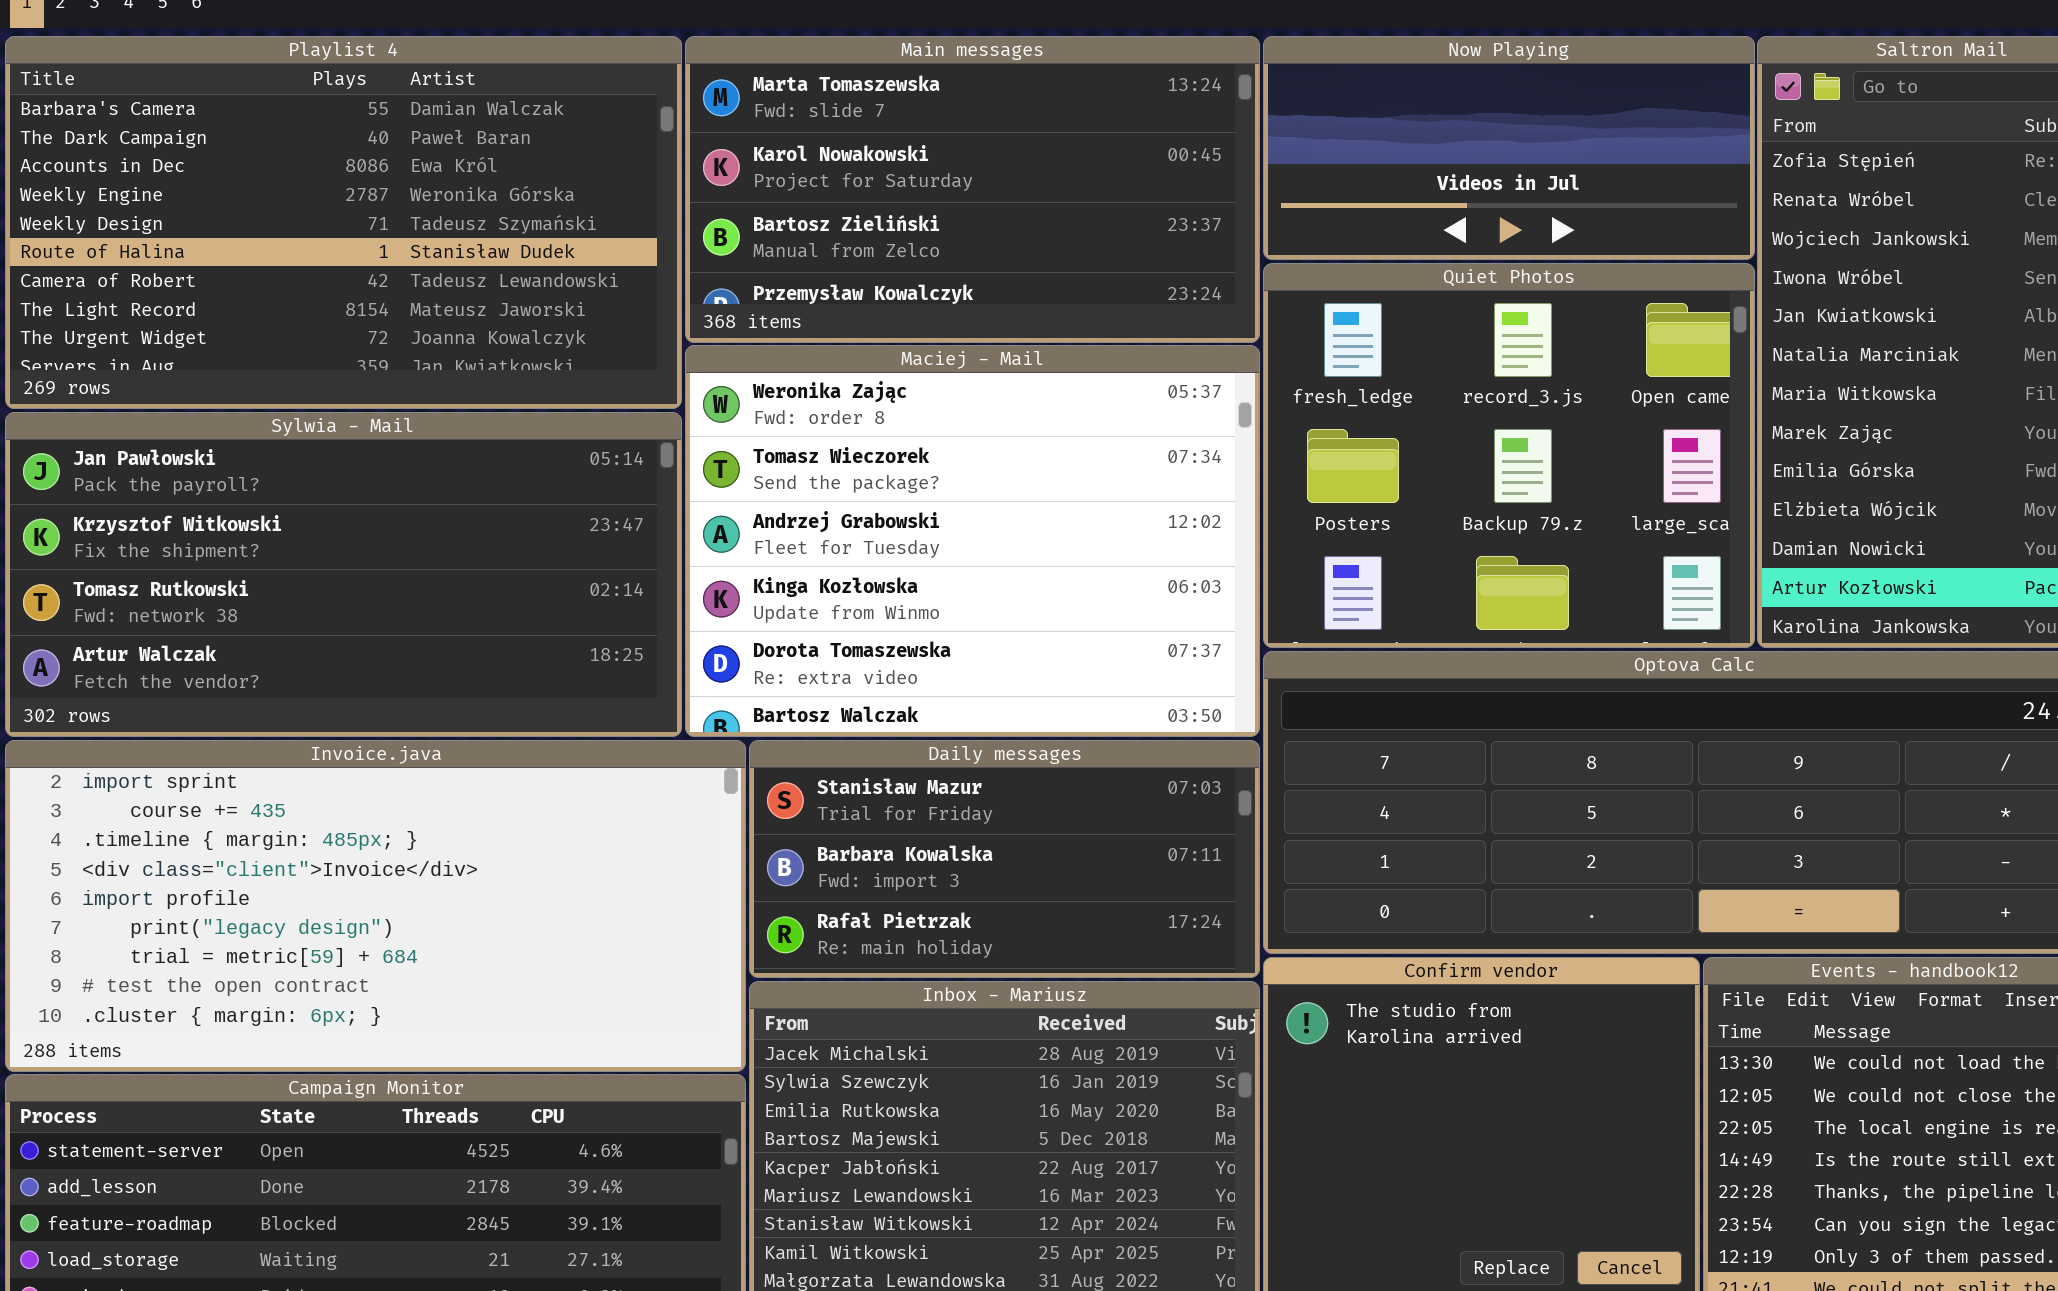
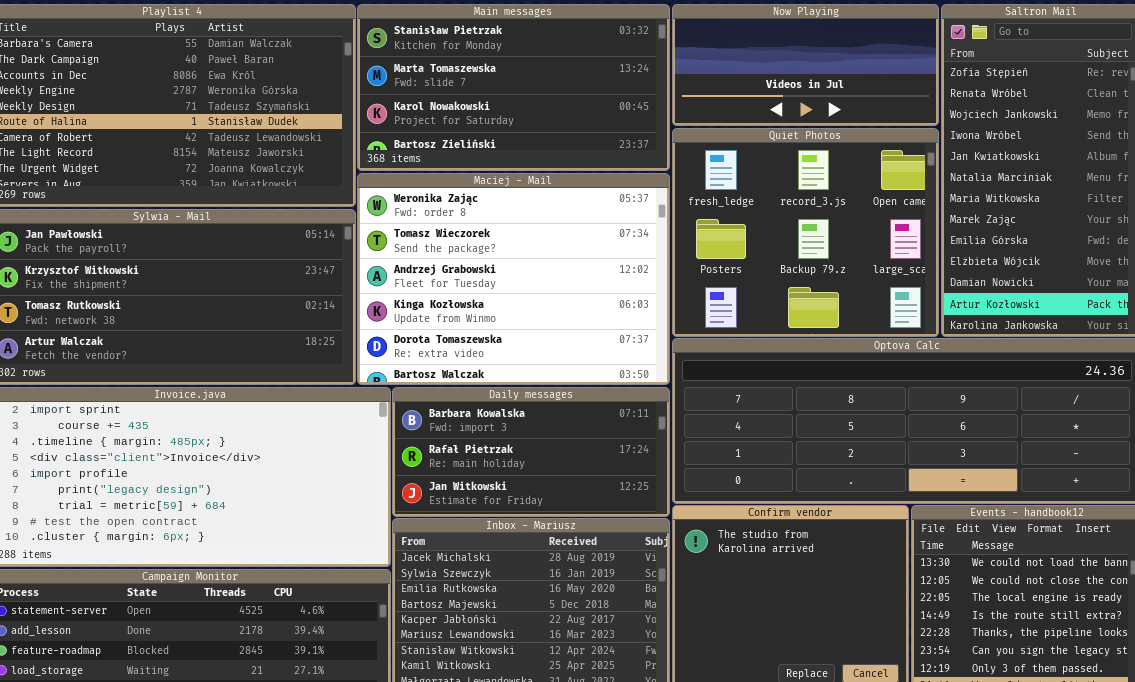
Main messages: [685,36,1260,343] -> [357,4,670,171], scrolled up 1 row
Daily messages: [749,740,1260,978] -> [392,387,670,517], scrolled down 1 row

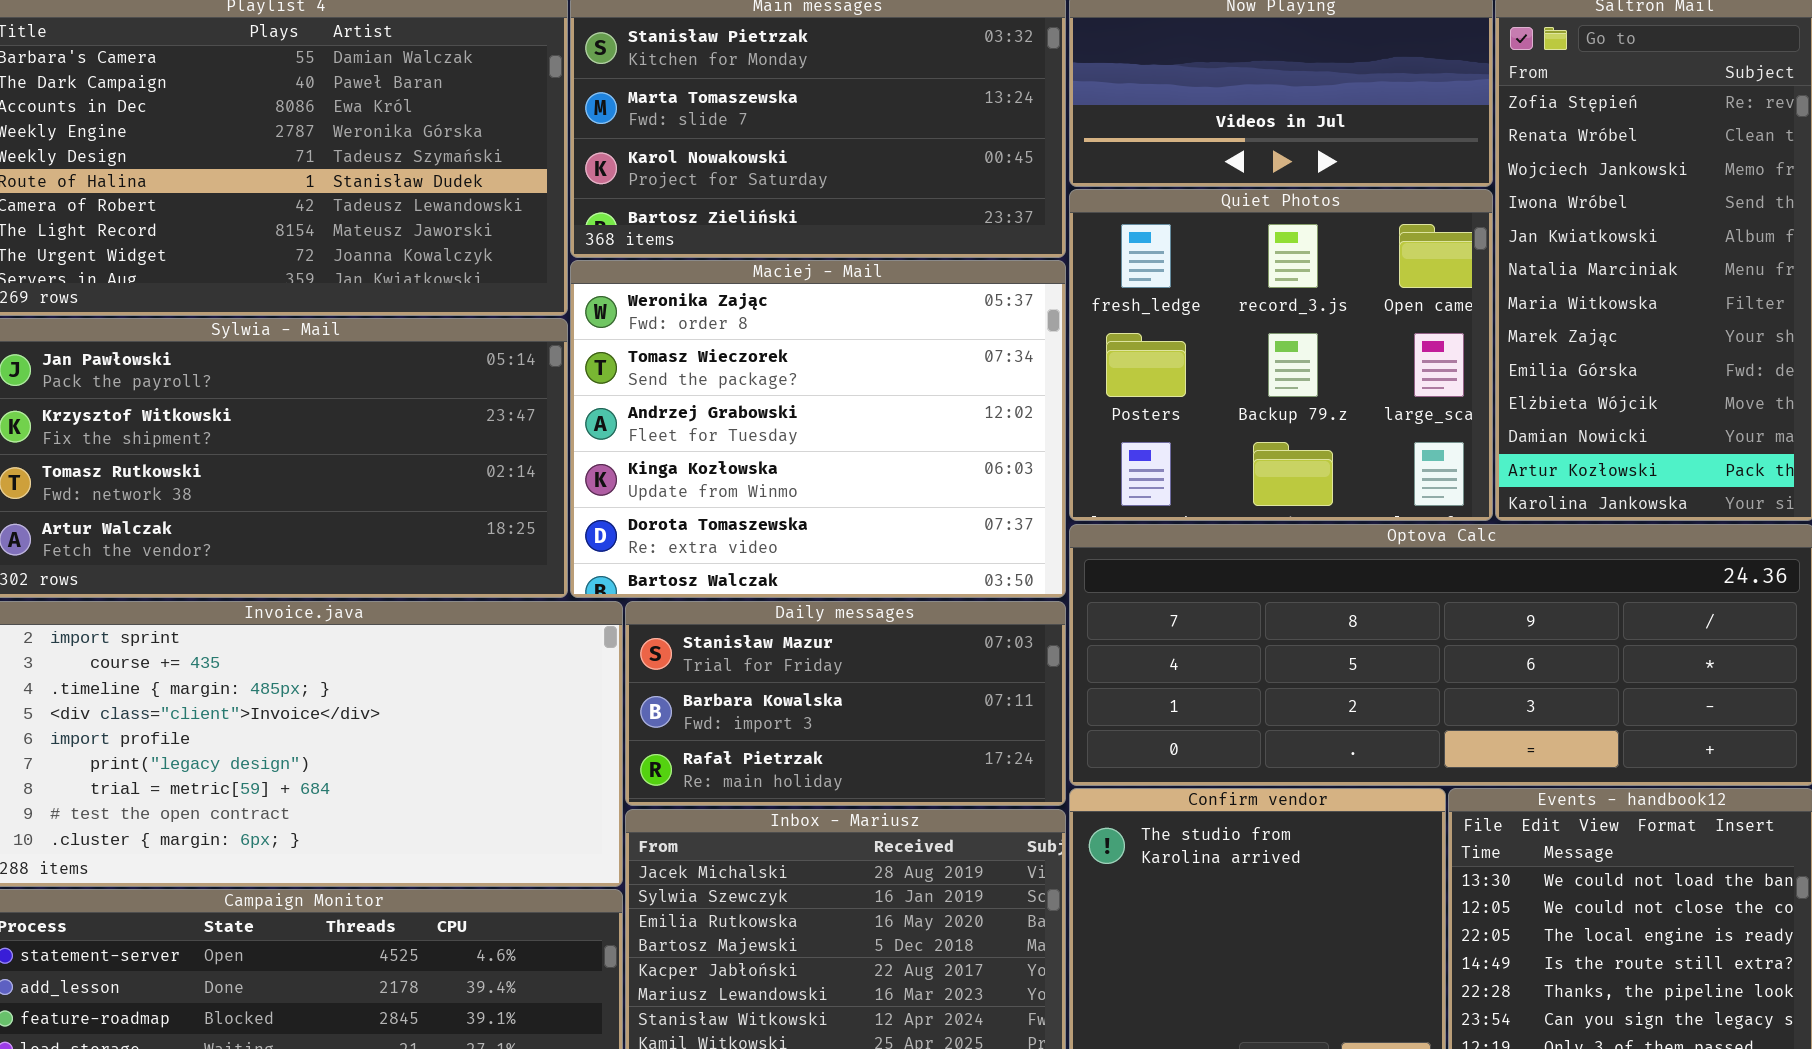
Daily messages: [392,387,670,517] -> [625,601,1066,806], scrolled up 1 row

